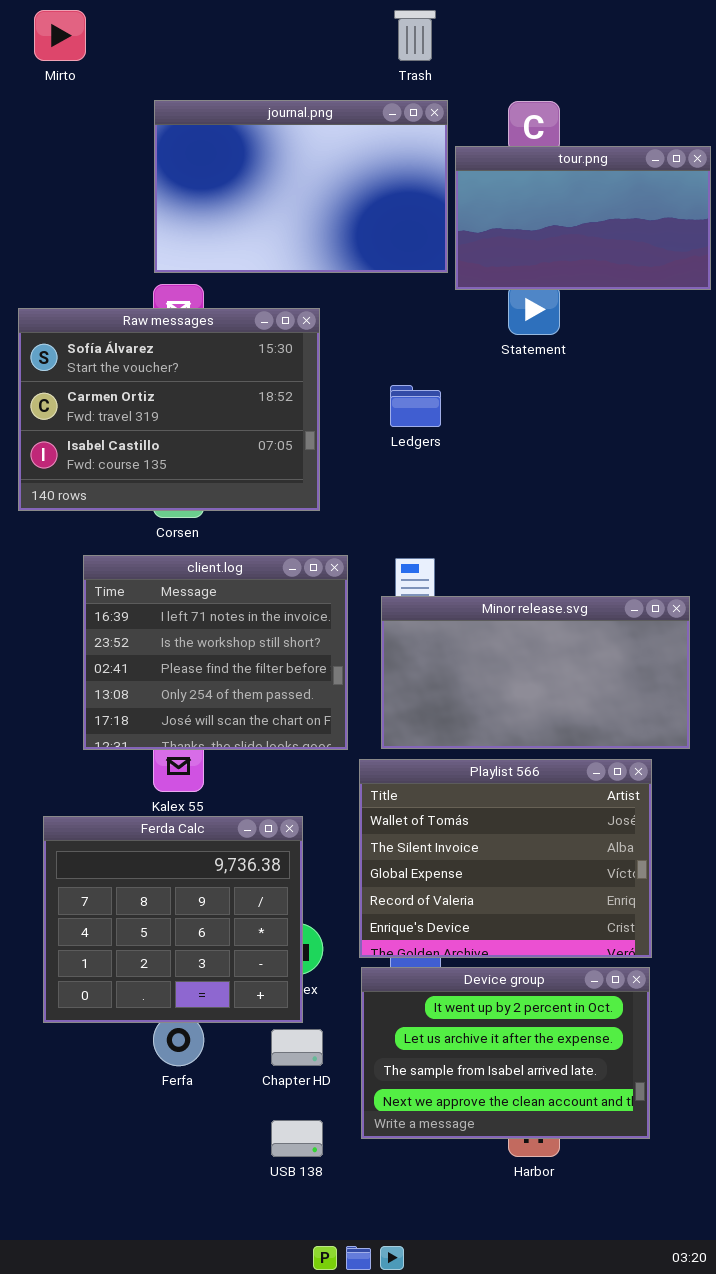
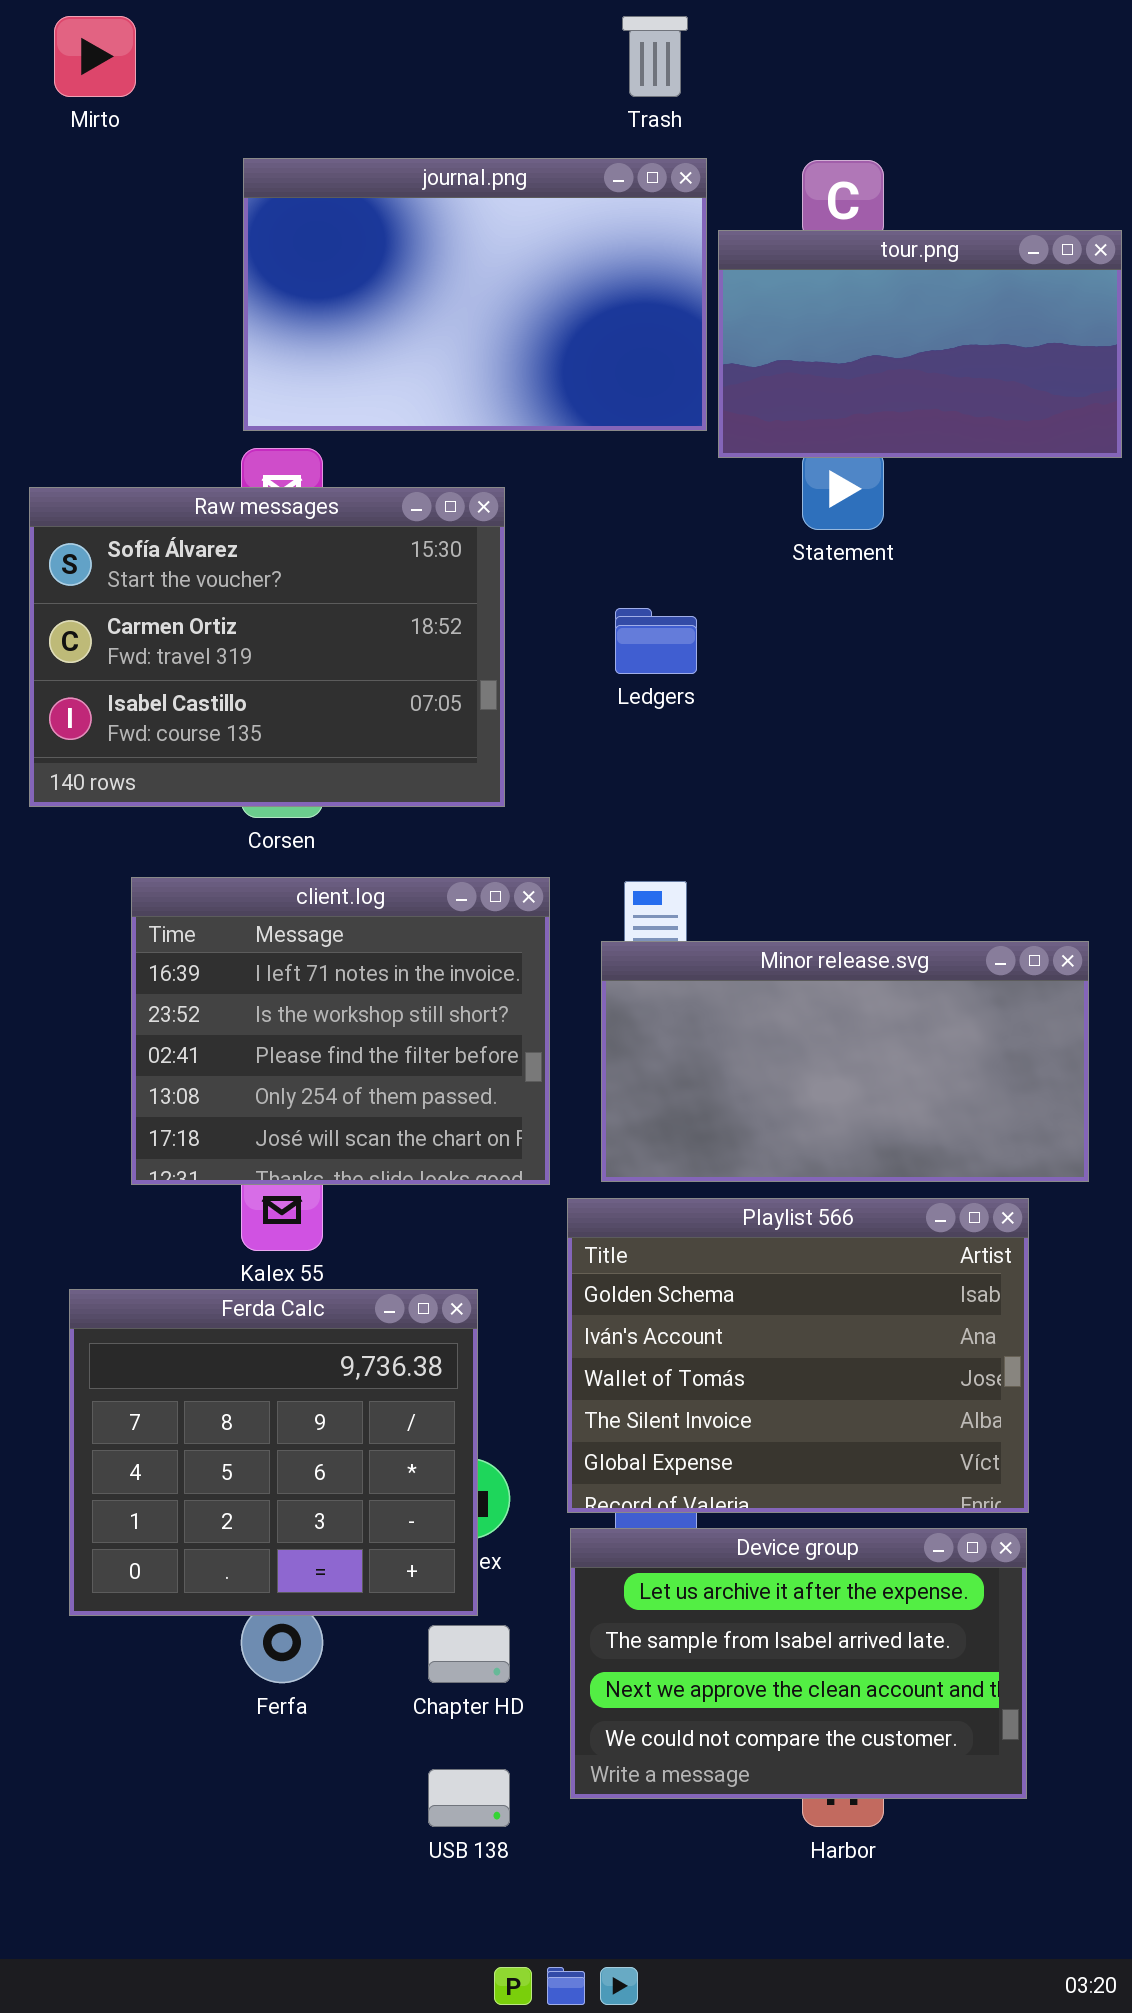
Playlist 566: [359,759,652,958] -> [567,1198,1029,1513], scrolled up 2 rows
Device group: [361,967,650,1139] -> [570,1528,1027,1799], scrolled down 1 row

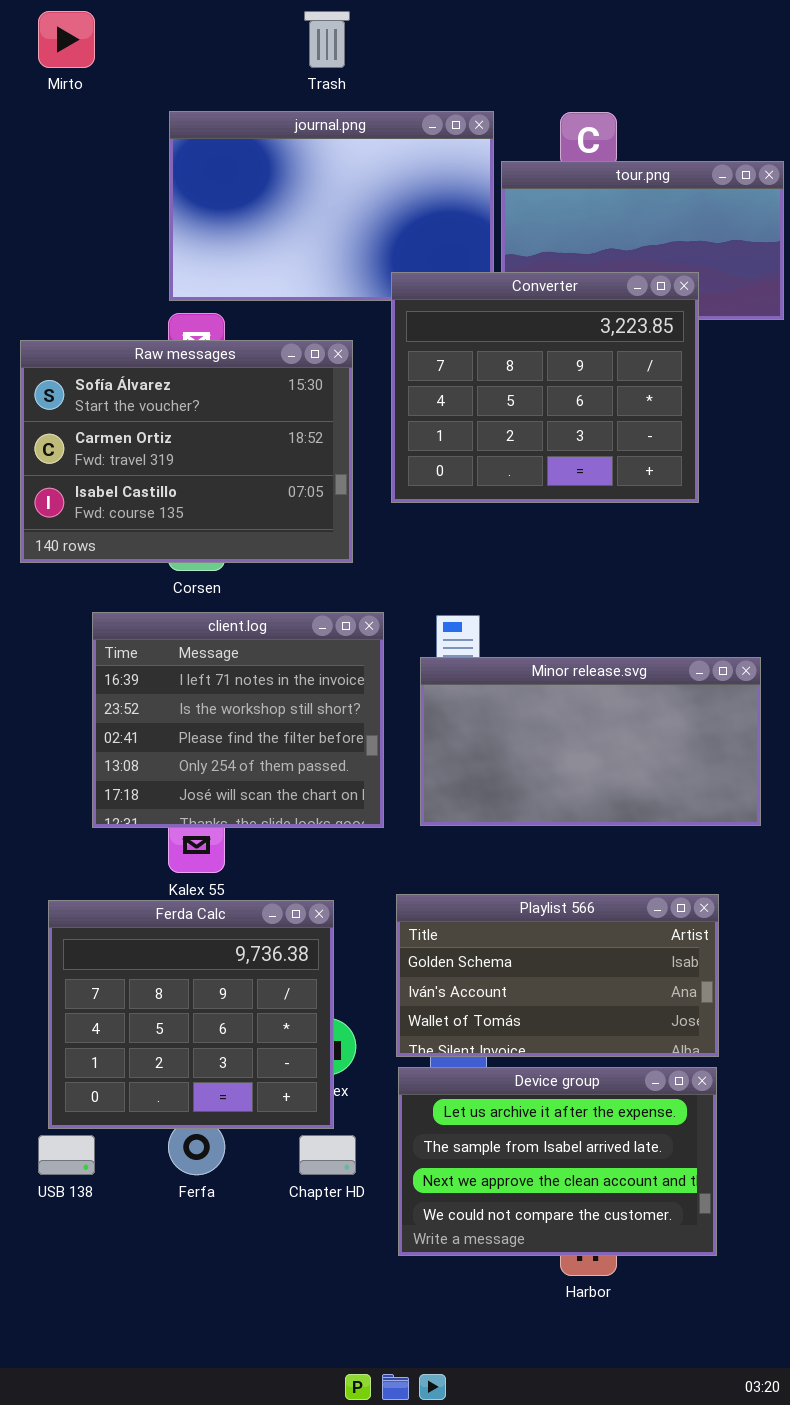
Trash: [622,16,688,97] -> [304,11,350,68], moved
Converter: none -> [391,272,699,503], opened
Playlist 566: [567,1198,1029,1513] -> [396,894,719,1057], resized
USB 138: [428,1769,510,1827] -> [38,1135,95,1175], moved

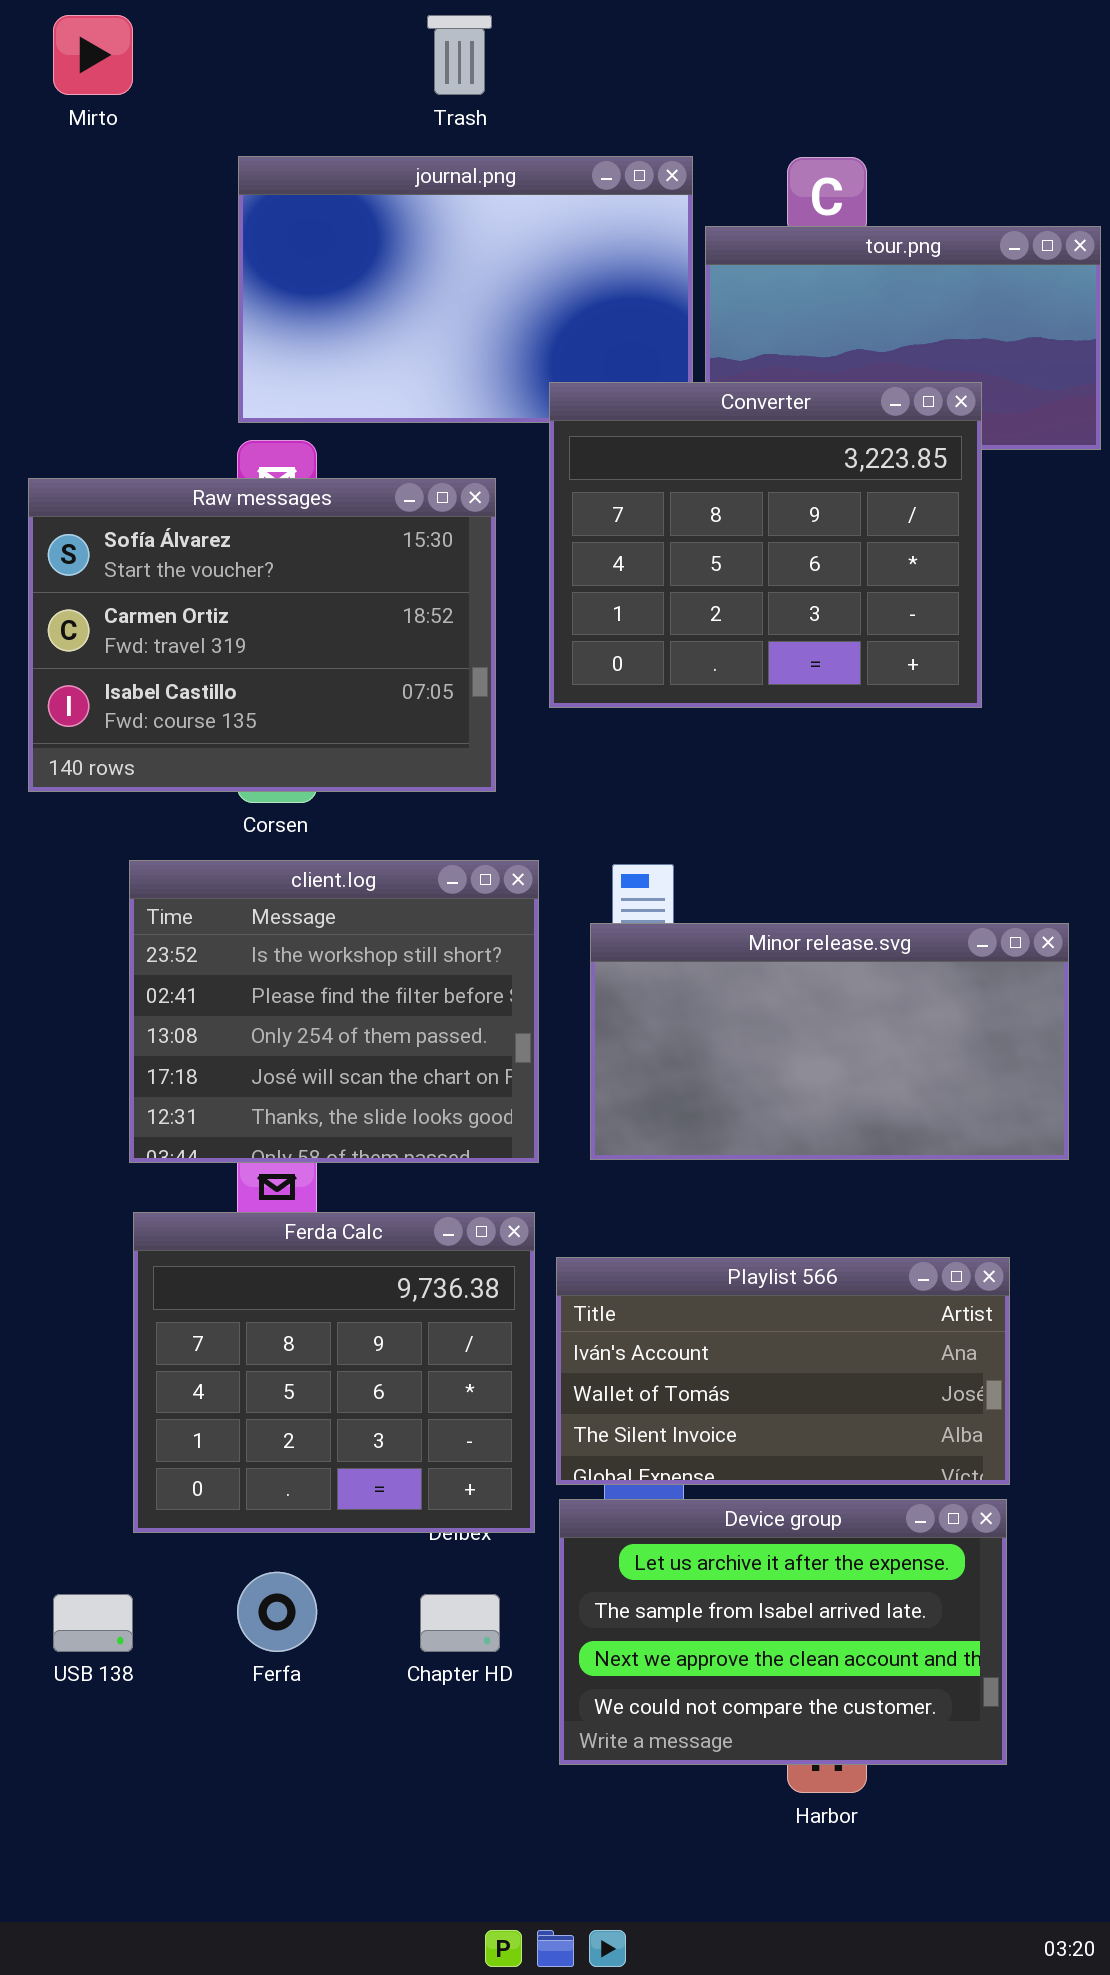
client.log: [92,612,384,828] -> [129,860,539,1163], scrolled down 1 row
Playlist 566: [396,894,719,1057] -> [556,1257,1010,1485], scrolled down 1 row
Ferda Calc: [48,900,334,1129] -> [133,1212,535,1533], moved

